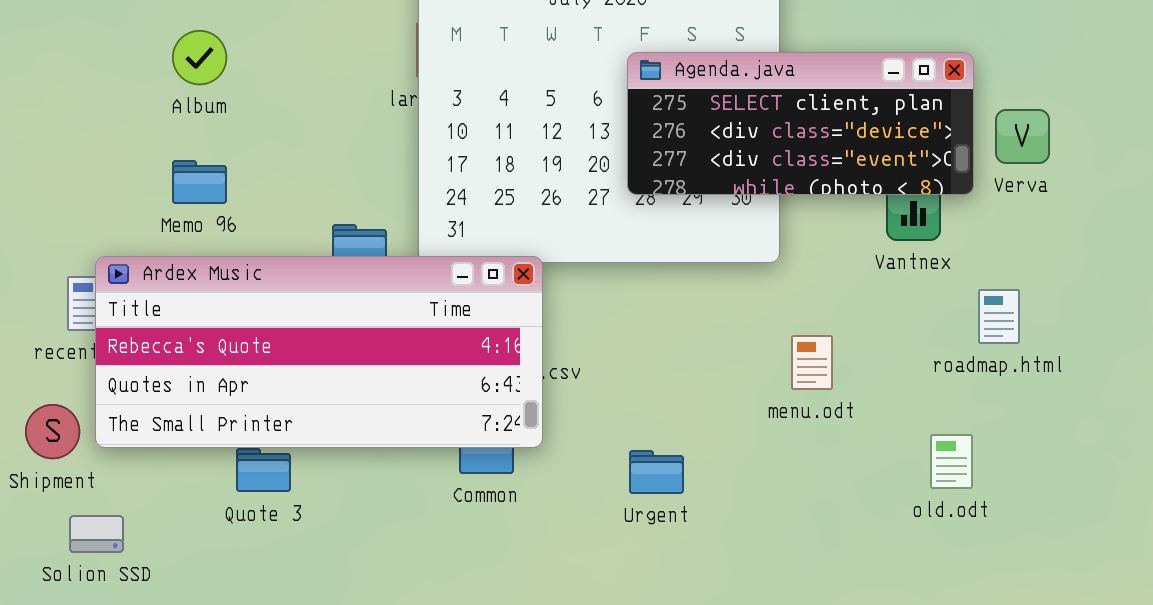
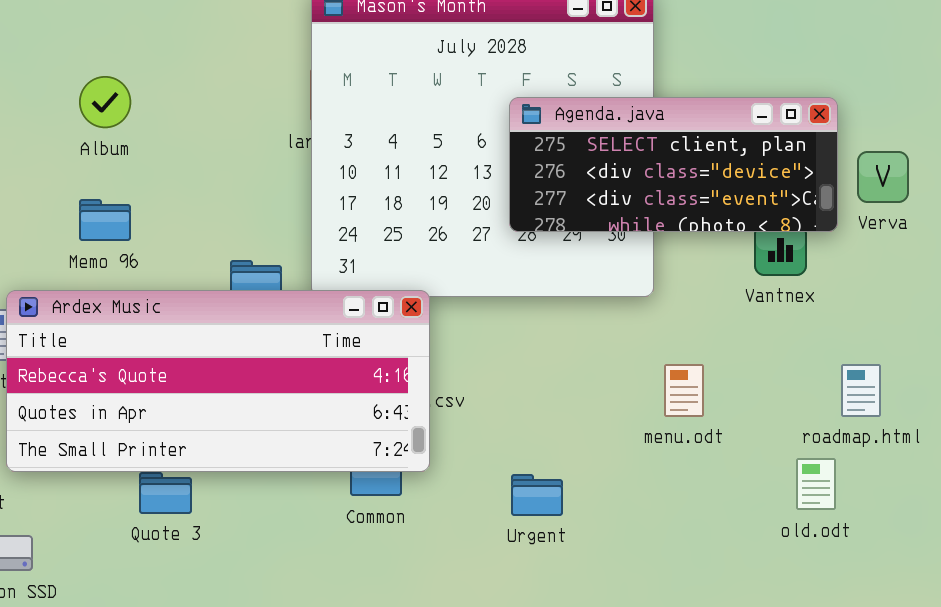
roadmap.html: [978,289,1020,344] -> [841,364,881,417], moved

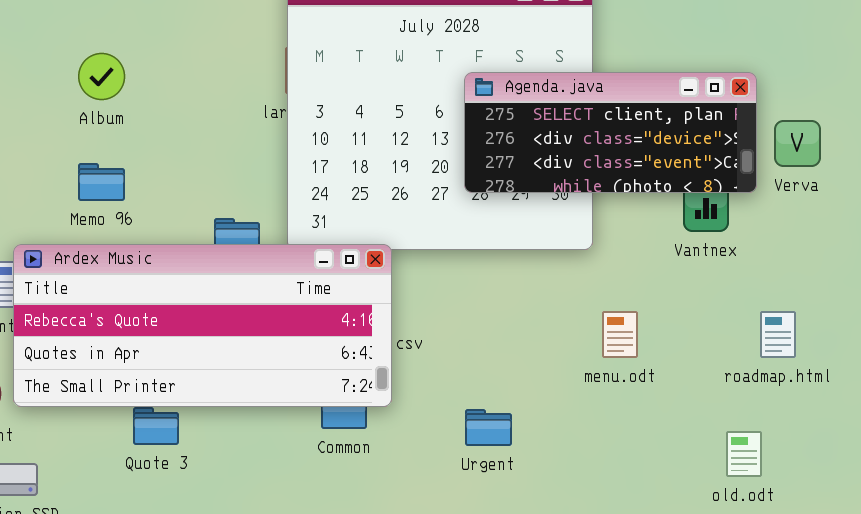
old.odt: [796,458,836,510] -> [726,431,762,477], moved

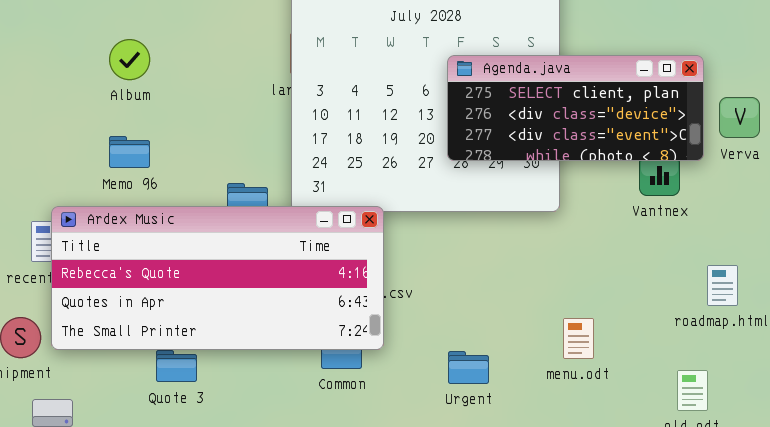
menu.odt: [602,311,638,358] -> [563,318,594,359], moved

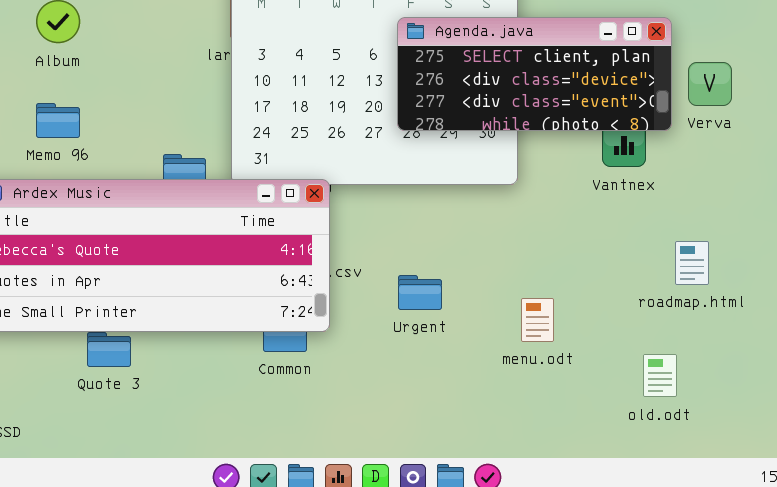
Urgent: [448,351,489,384] -> [398,275,442,310], moved

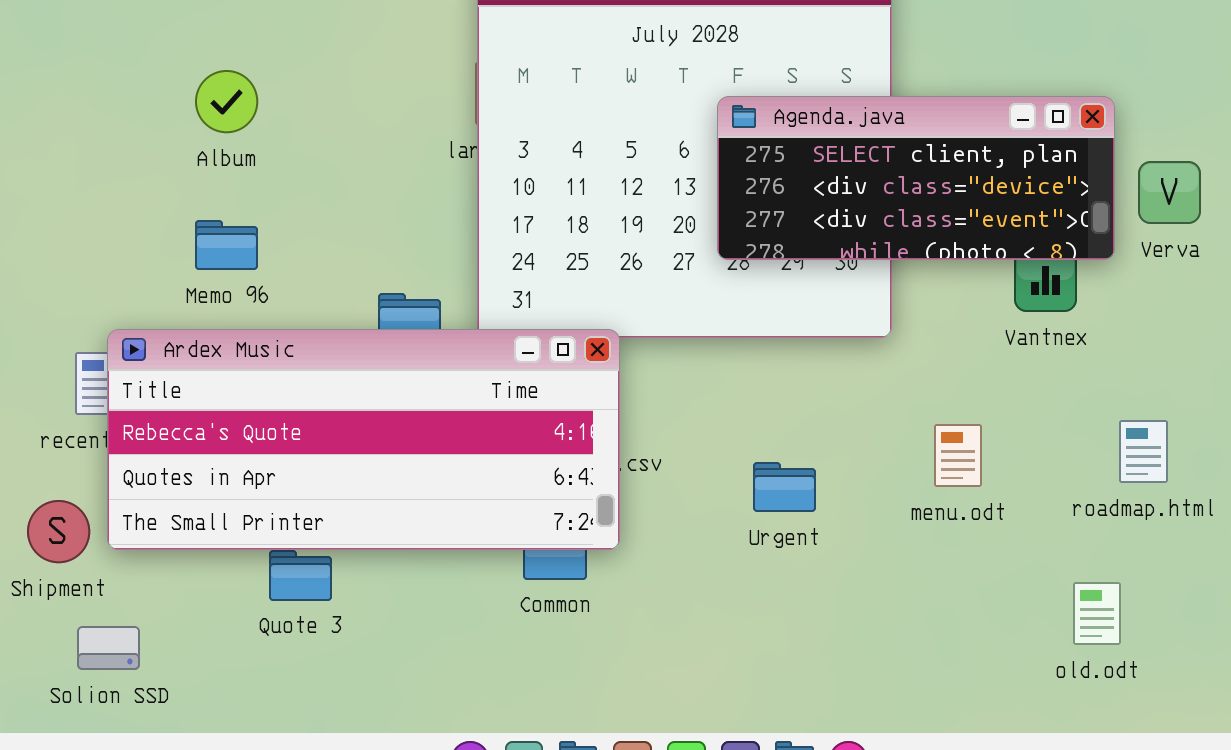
Urgent: [398,275,442,310] -> [753,462,816,512], moved
menu.odt: [521,298,554,342] -> [934,424,982,487], moved

